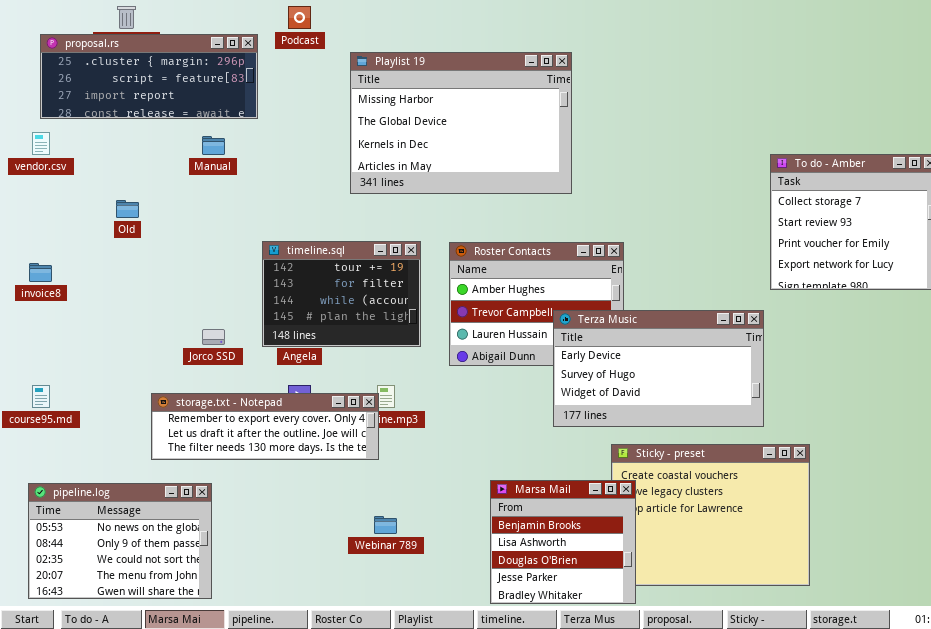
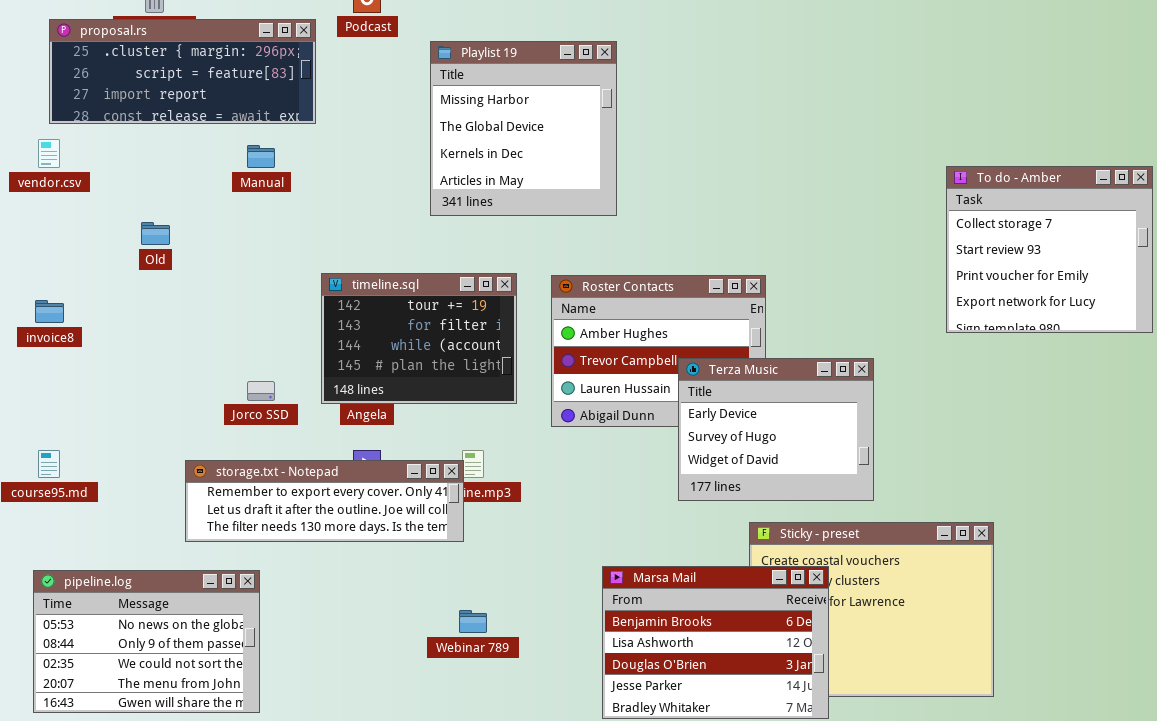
Playlist 19: [350,52,572,194] -> [430,41,617,216], resized
Terza Music: [553,310,764,427] -> [678,358,874,501], resized
Marsa Mail: [490,480,636,604] -> [602,566,829,719], resized

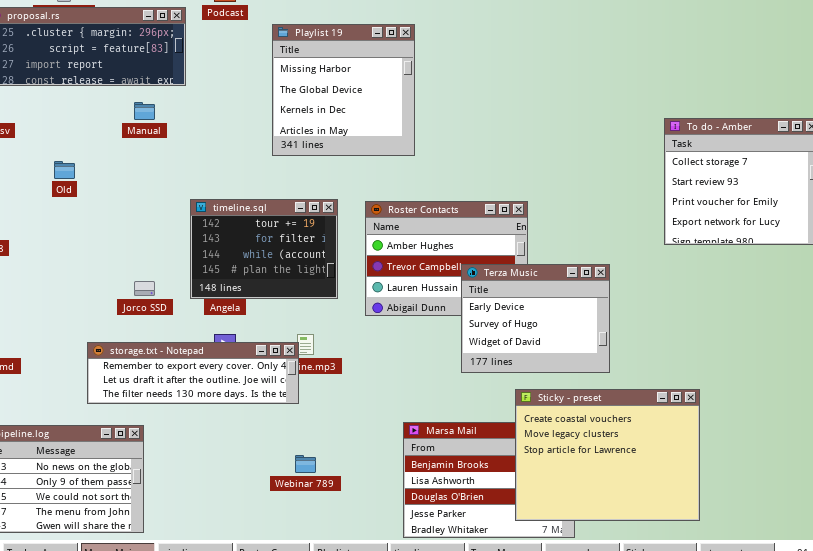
Sticky - preset: [749,522,994,697] -> [515,389,700,521], raised

